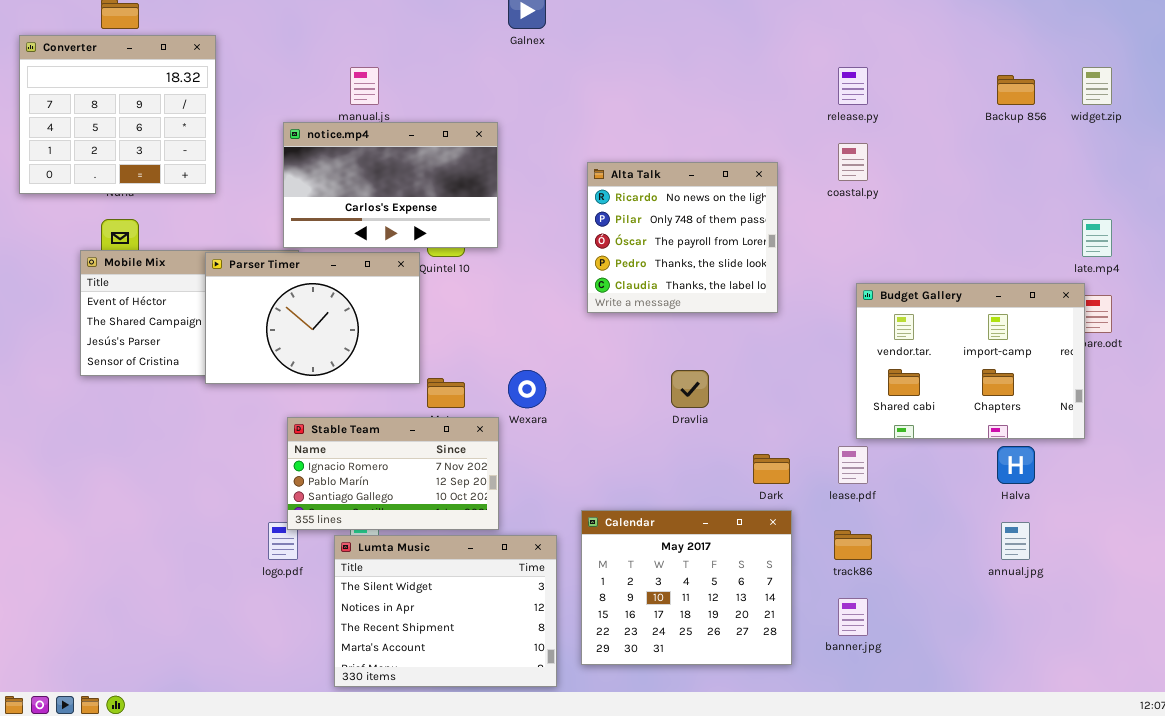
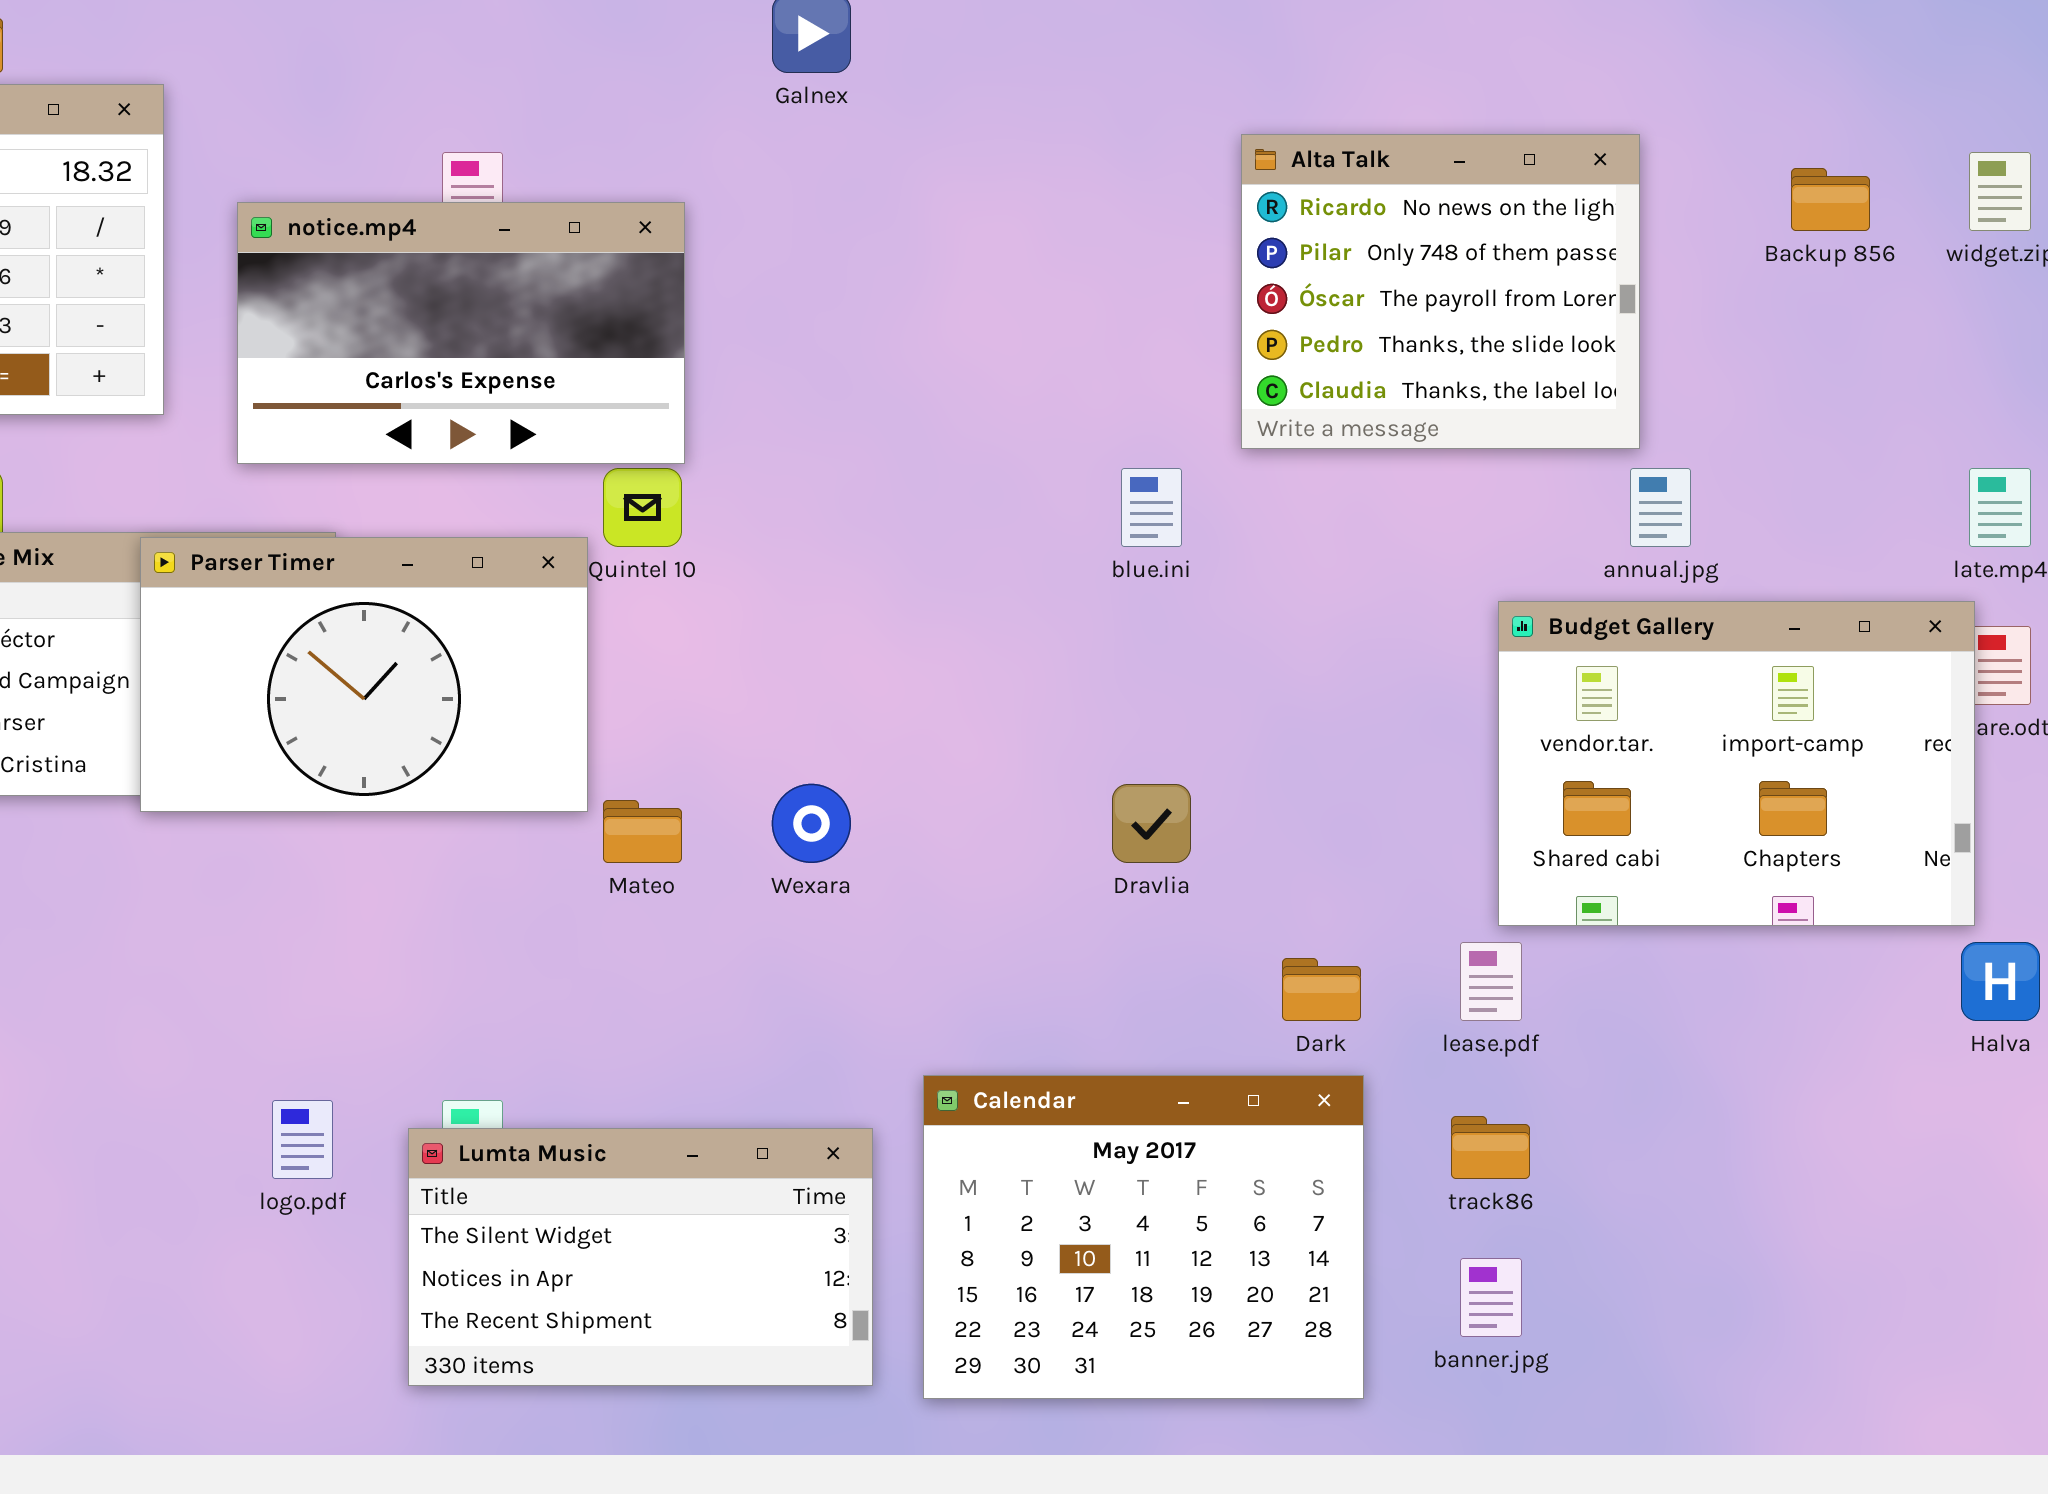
notice.mp4: [283,122,498,248] -> [237,202,685,464], moved
Alta Talk: [587,162,778,313] -> [1241,134,1640,449], moved
Stable Team: [287,417,499,530] -> none, closed
Halva: [997,446,1035,484] -> [1961,942,2040,1021], moved
annual.jpg: [1001,522,1030,560] -> [1630,468,1691,547], moved
Lumta Music: [334,535,557,687] -> [408,1128,873,1386], resized

